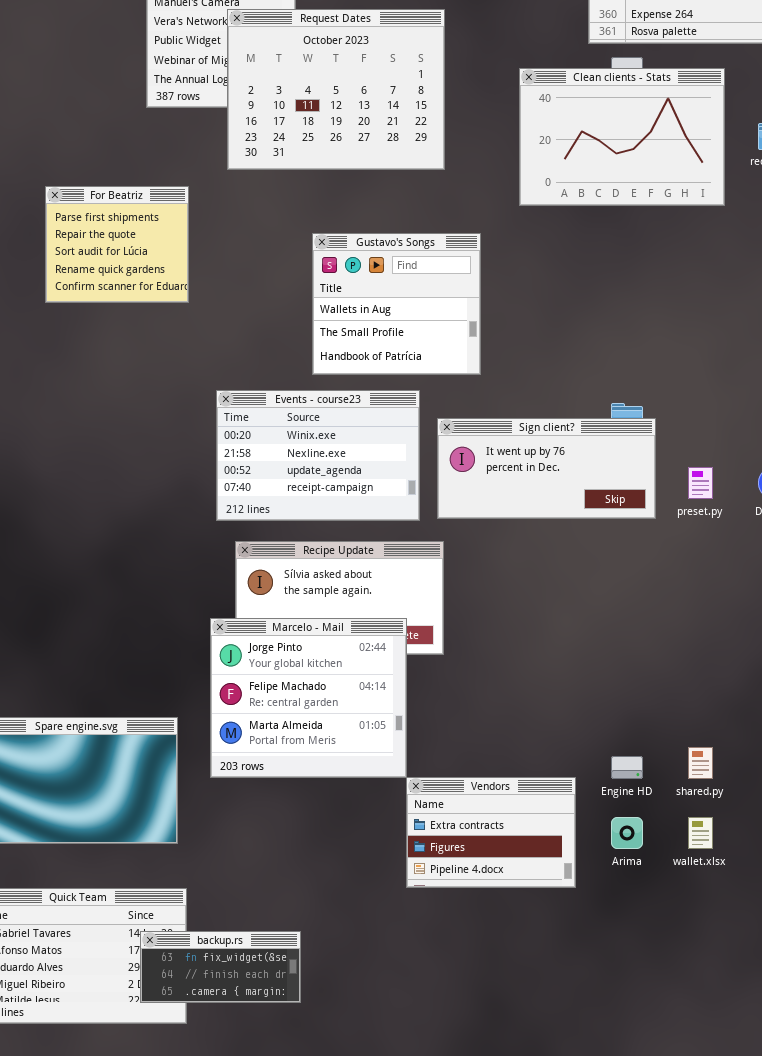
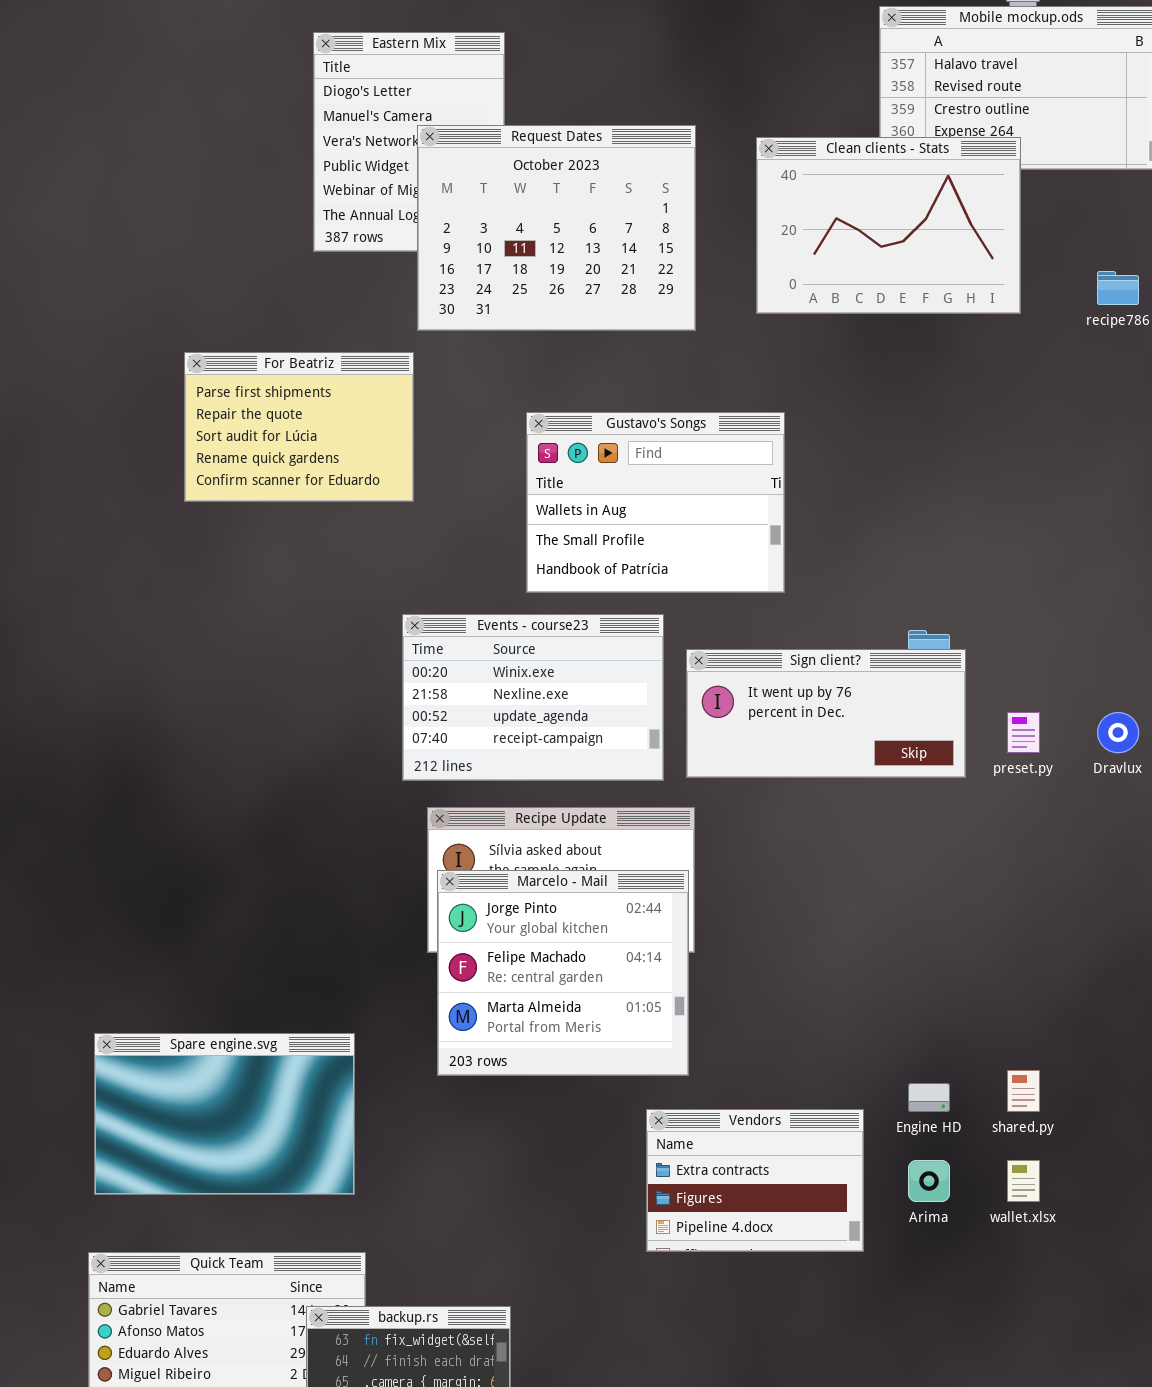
Clean clients - Stats: [519,68,725,206] -> [756,137,1021,314], moved
For Beatriz: [45,186,189,303] -> [184,352,414,502], resized
Gustavo's Songs: [312,233,481,375] -> [526,412,785,593], resized
Marcelo - Mail: [210,618,407,778] -> [437,870,689,1076], moved

